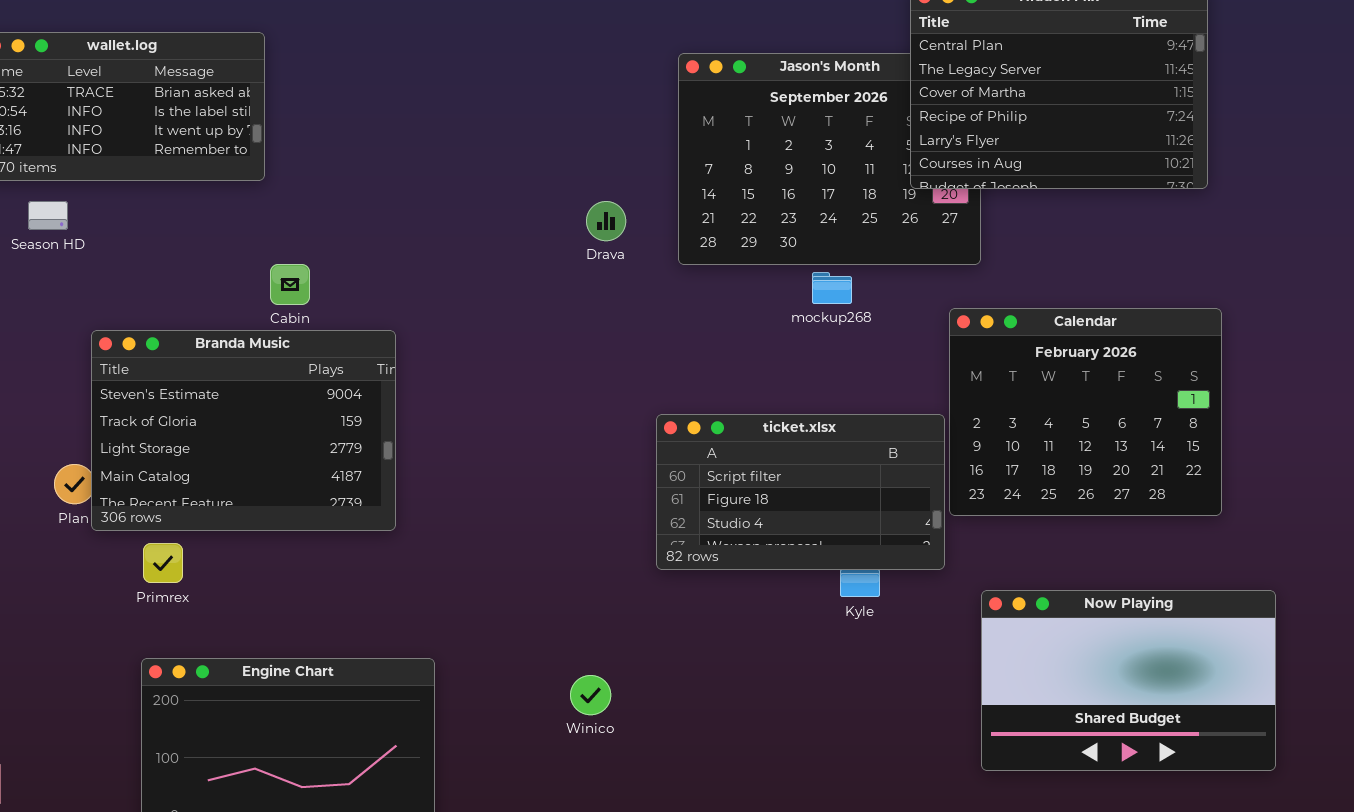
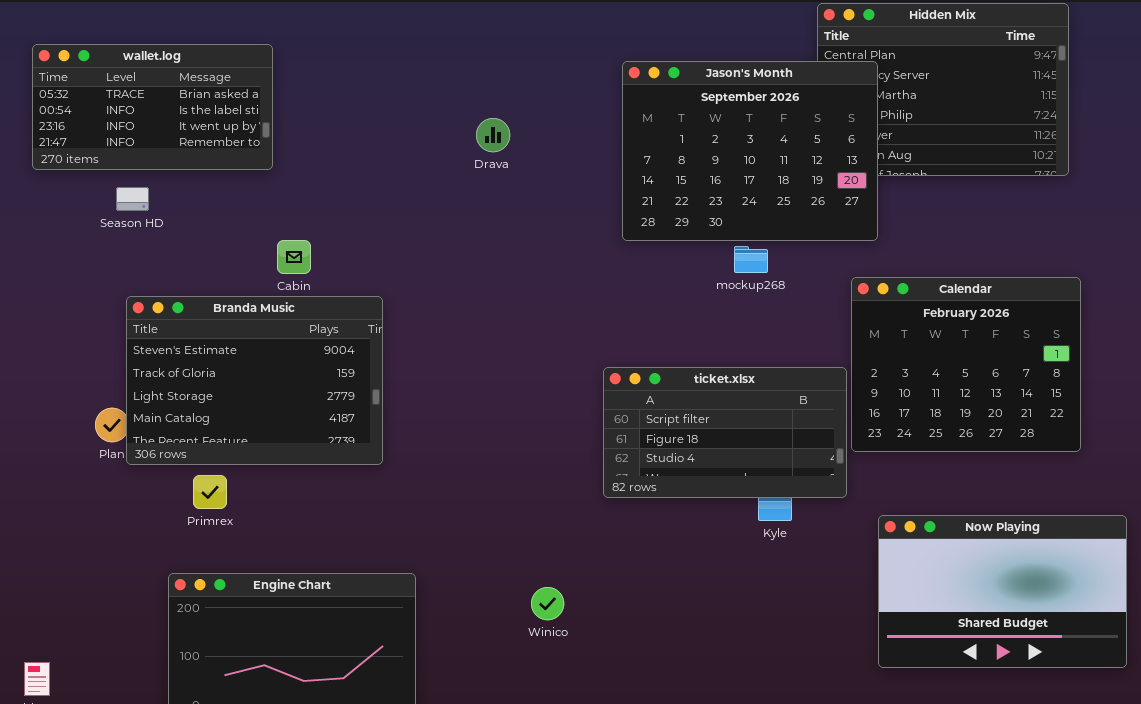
Jason's Month: [678,53,981,265] -> [622,61,878,241], raised
Drava: [586,201,626,241] -> [476,118,510,152], moved
Season HD: [28,201,68,230] -> [116,187,149,211], moved
Primrex: [143,543,183,583] -> [193,475,227,509], moved

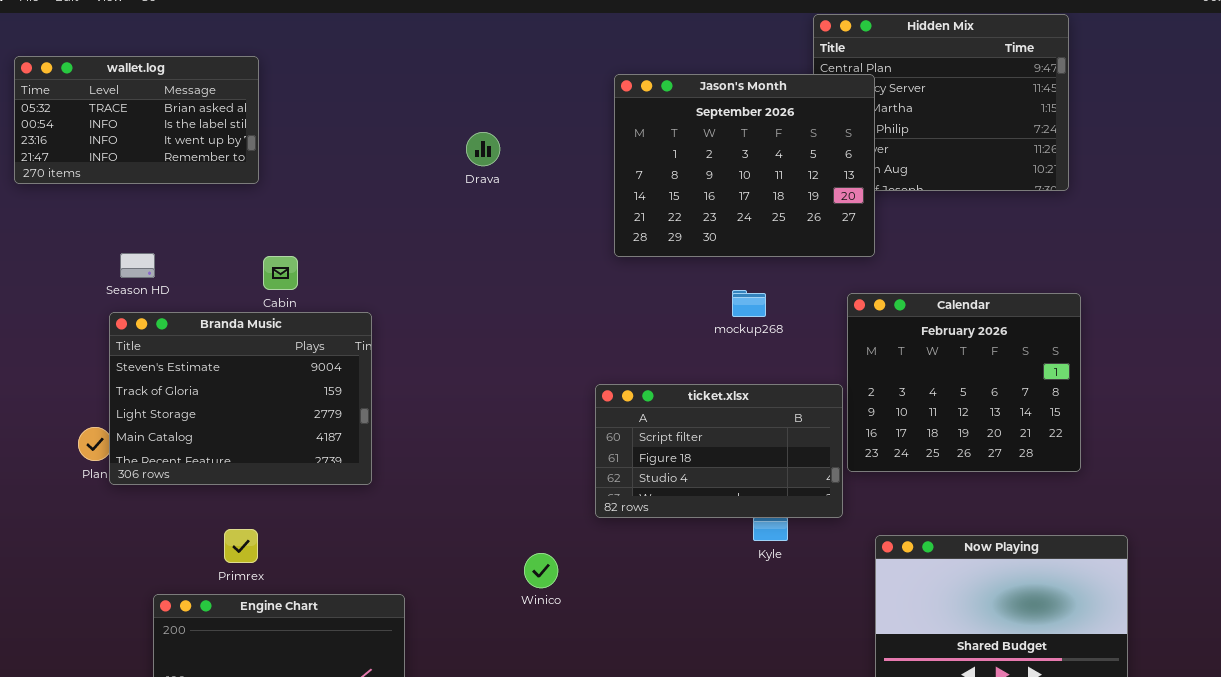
Season HD: [116,187,149,211] -> [120,253,155,278], moved
mockup268: [734,246,768,273] -> [732,290,766,317], moved
Primrex: [193,475,227,509] -> [224,529,258,563], moved
Winico: [531,587,564,620] -> [524,553,558,588], moved

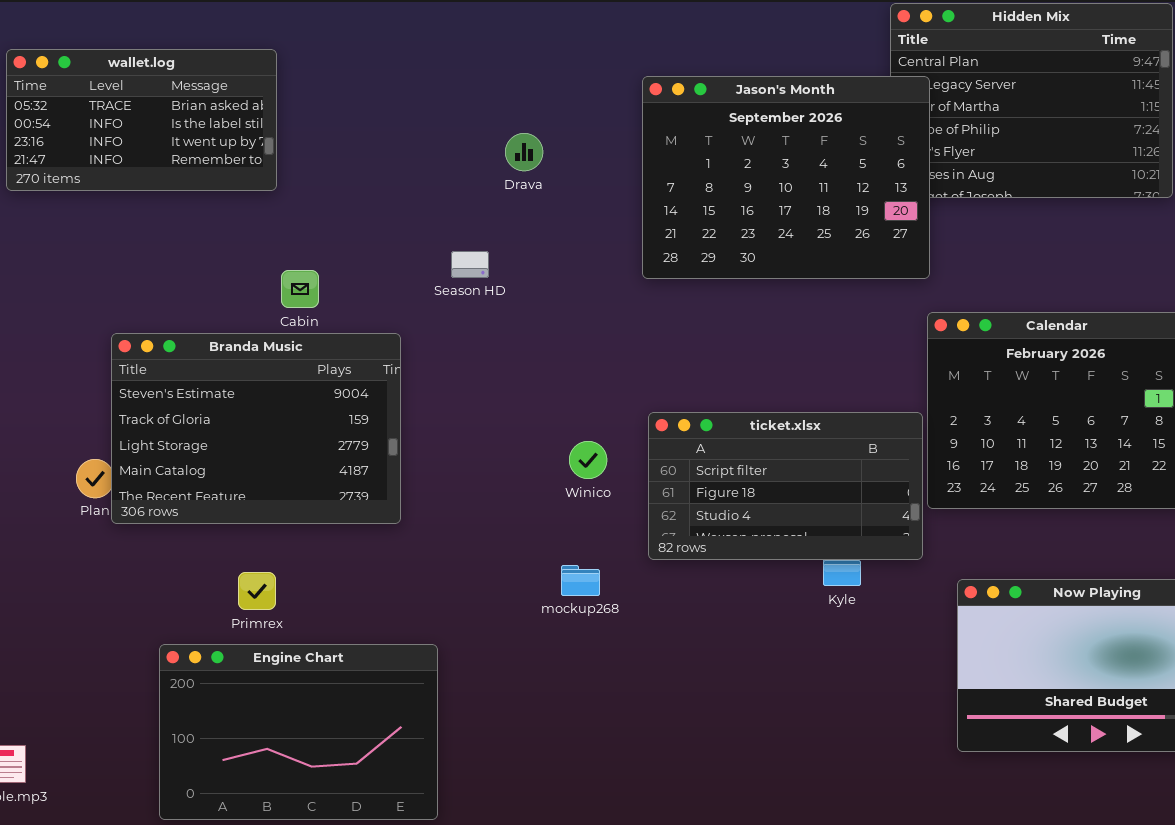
Jason's Month: [614,74,875,257] -> [642,76,930,279], moved
Season HD: [120,253,155,278] -> [451,251,489,278], moved
mockup268: [732,290,766,317] -> [561,565,600,596], moved
Winico: [524,553,558,588] -> [569,441,607,479], moved

